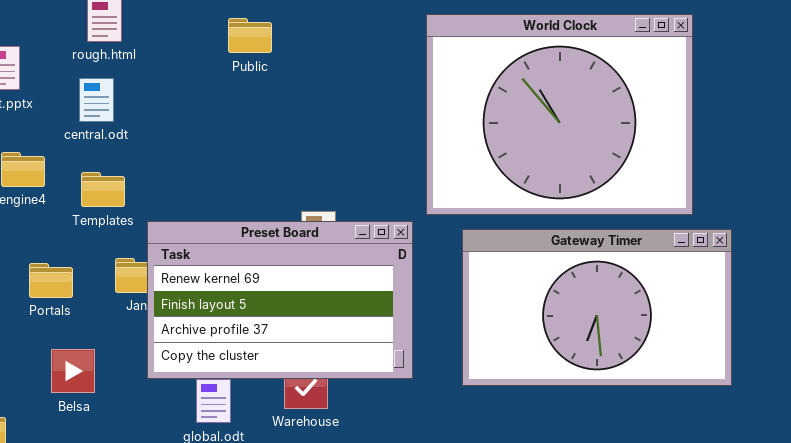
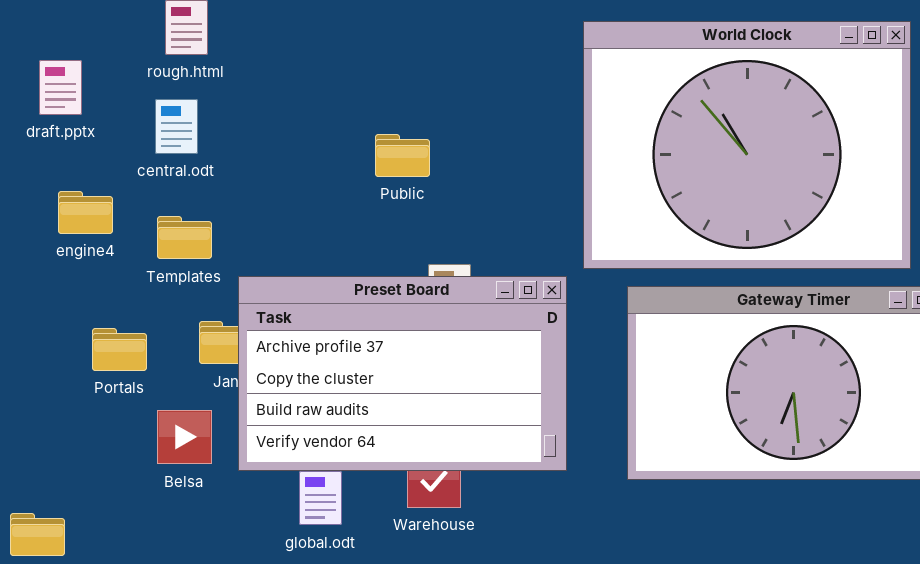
Public: [228,18,272,53] -> [375,134,430,177], moved
Preset Board: [147,221,413,379] -> [238,276,567,471], scrolled down 2 rows
Belsa: [51,349,95,393] -> [157,410,212,464], moved

